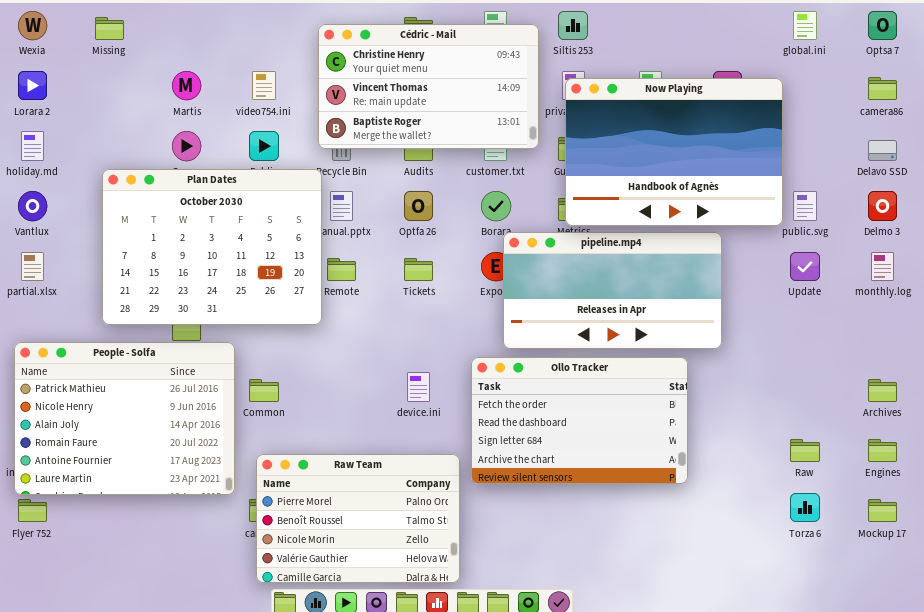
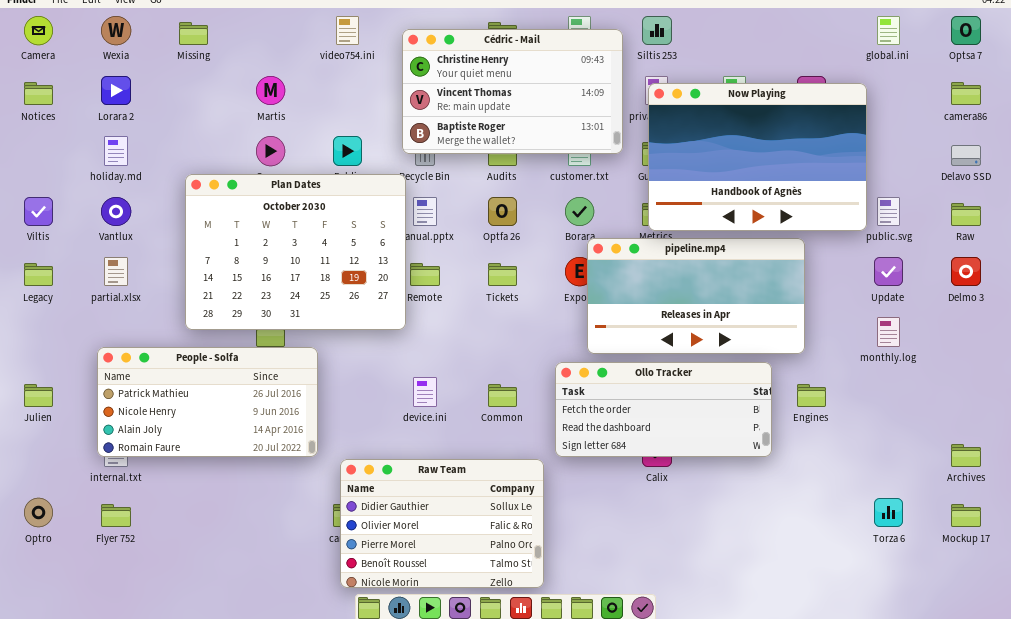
video754.ini: [252,71,276,100] -> [336,16,359,45], moved
Delmo 3: [868,191,897,221] -> [951,257,981,286], moved
monthly.log: [871,252,894,281] -> [877,317,900,347], moved
People - Solfa: [14,342,235,495] -> [97,347,318,457], resized
Ollo Tracker: [471,357,688,484] -> [555,362,772,457], resized
device.ini: [407,372,430,402] -> [413,377,437,407], moved
Common: [249,379,279,402] -> [488,384,517,407], moved
Archives: [868,379,897,402] -> [951,444,981,467], moved
Raw: [790,439,820,462] -> [951,203,981,226], moved
Engines: [868,439,897,462] -> [797,384,826,407], moved
Raw Team: [256,454,460,583] -> [340,459,544,588], scrolled up 2 rows

